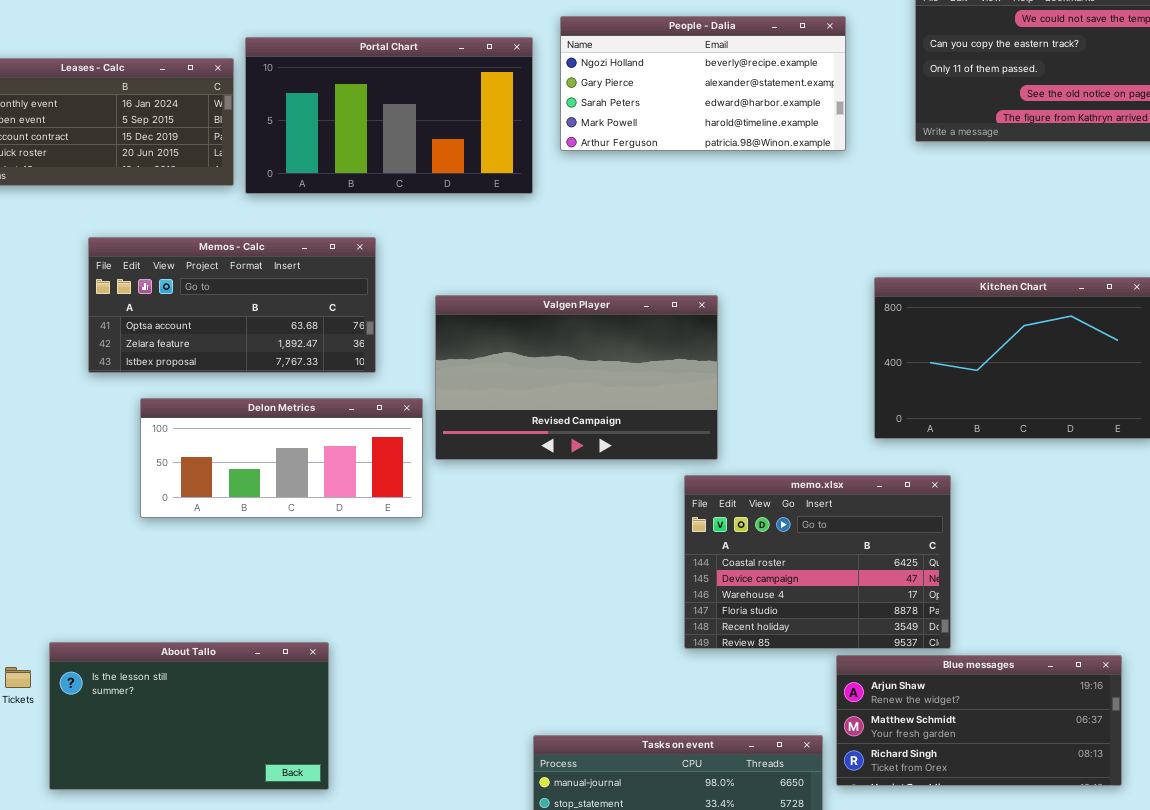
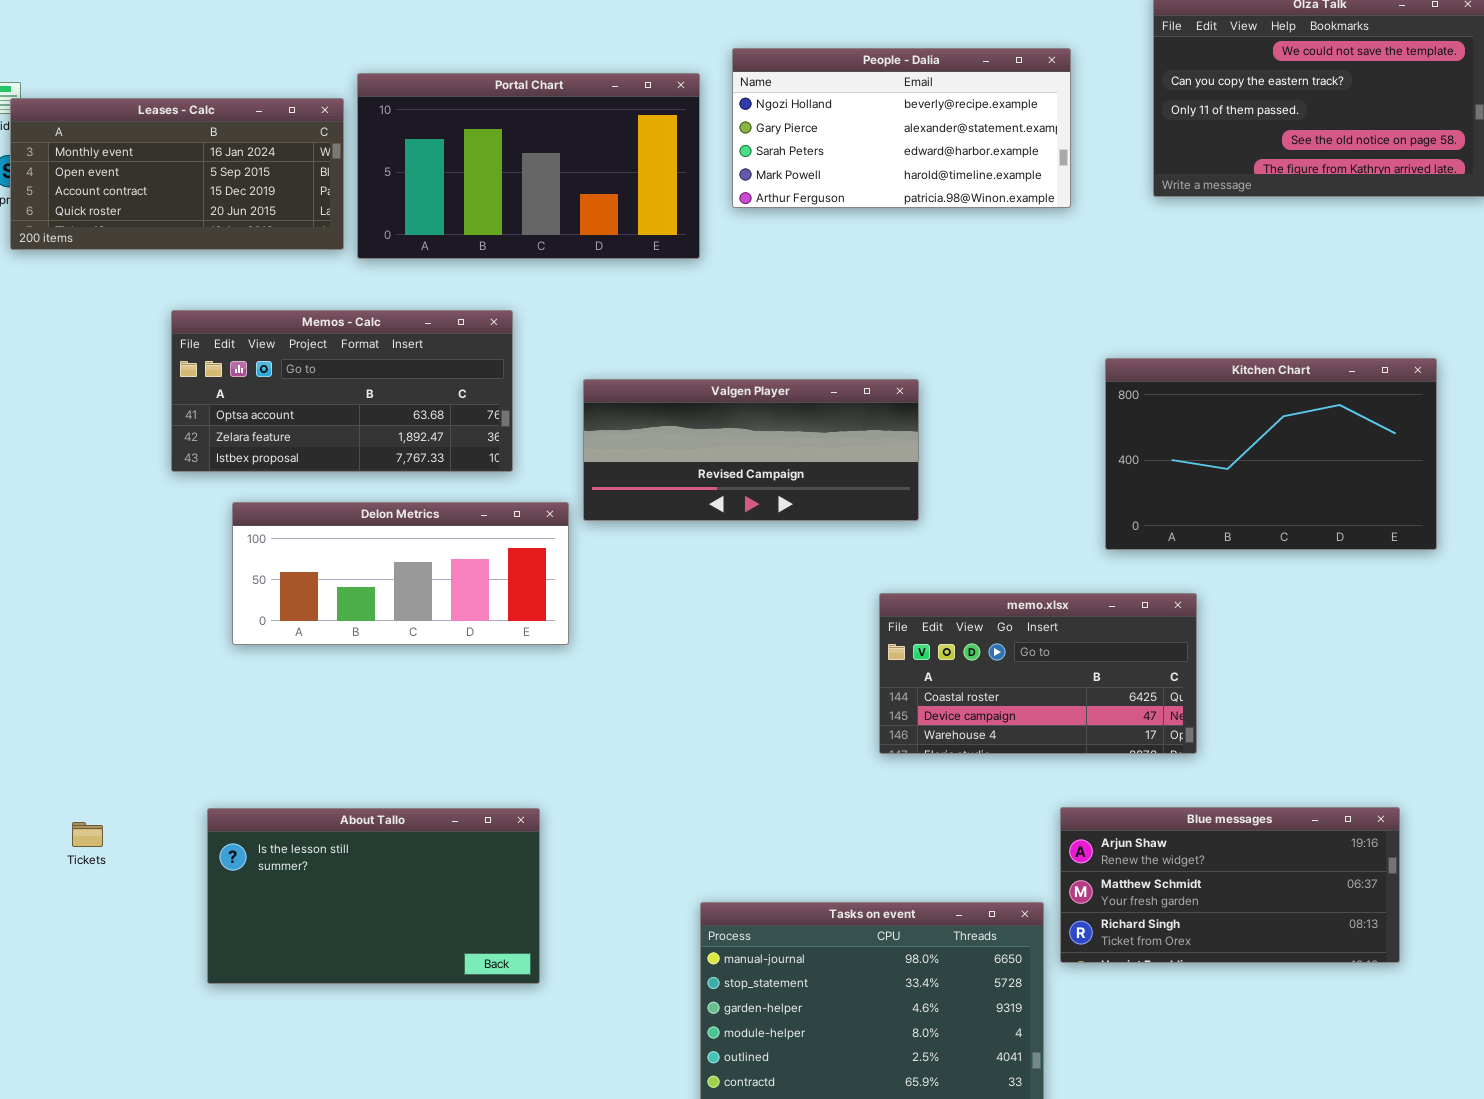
Valgen Player: [435,295,718,460] -> [583,379,919,521], resized
memo.xlsx: [684,475,951,649] -> [879,593,1197,754], resized
About Tallo: [49,642,329,790] -> [207,808,540,984], moved

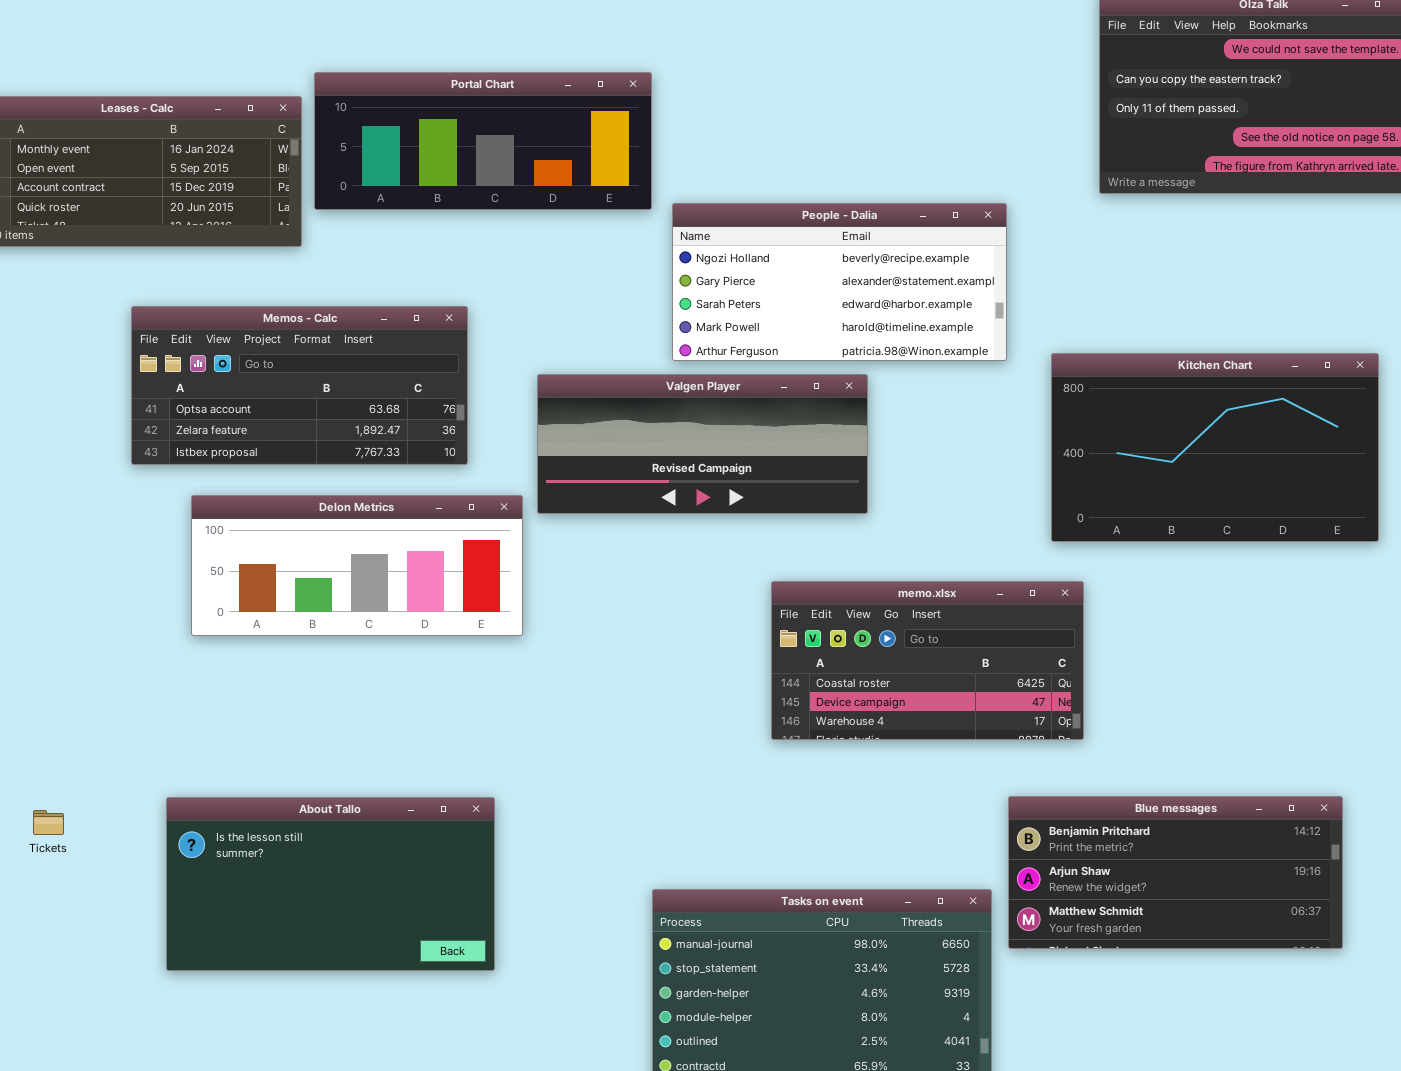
People - Dalia: [732,48,1071,208] -> [672,203,1007,361], moved
Portal Chart: [357,73,700,259] -> [314,72,652,210], resized
memo.xlsx: [879,593,1197,754] -> [771,581,1084,740], moved
Blue messages: [1060,807,1400,963] -> [1008,796,1343,949], scrolled up 1 row

